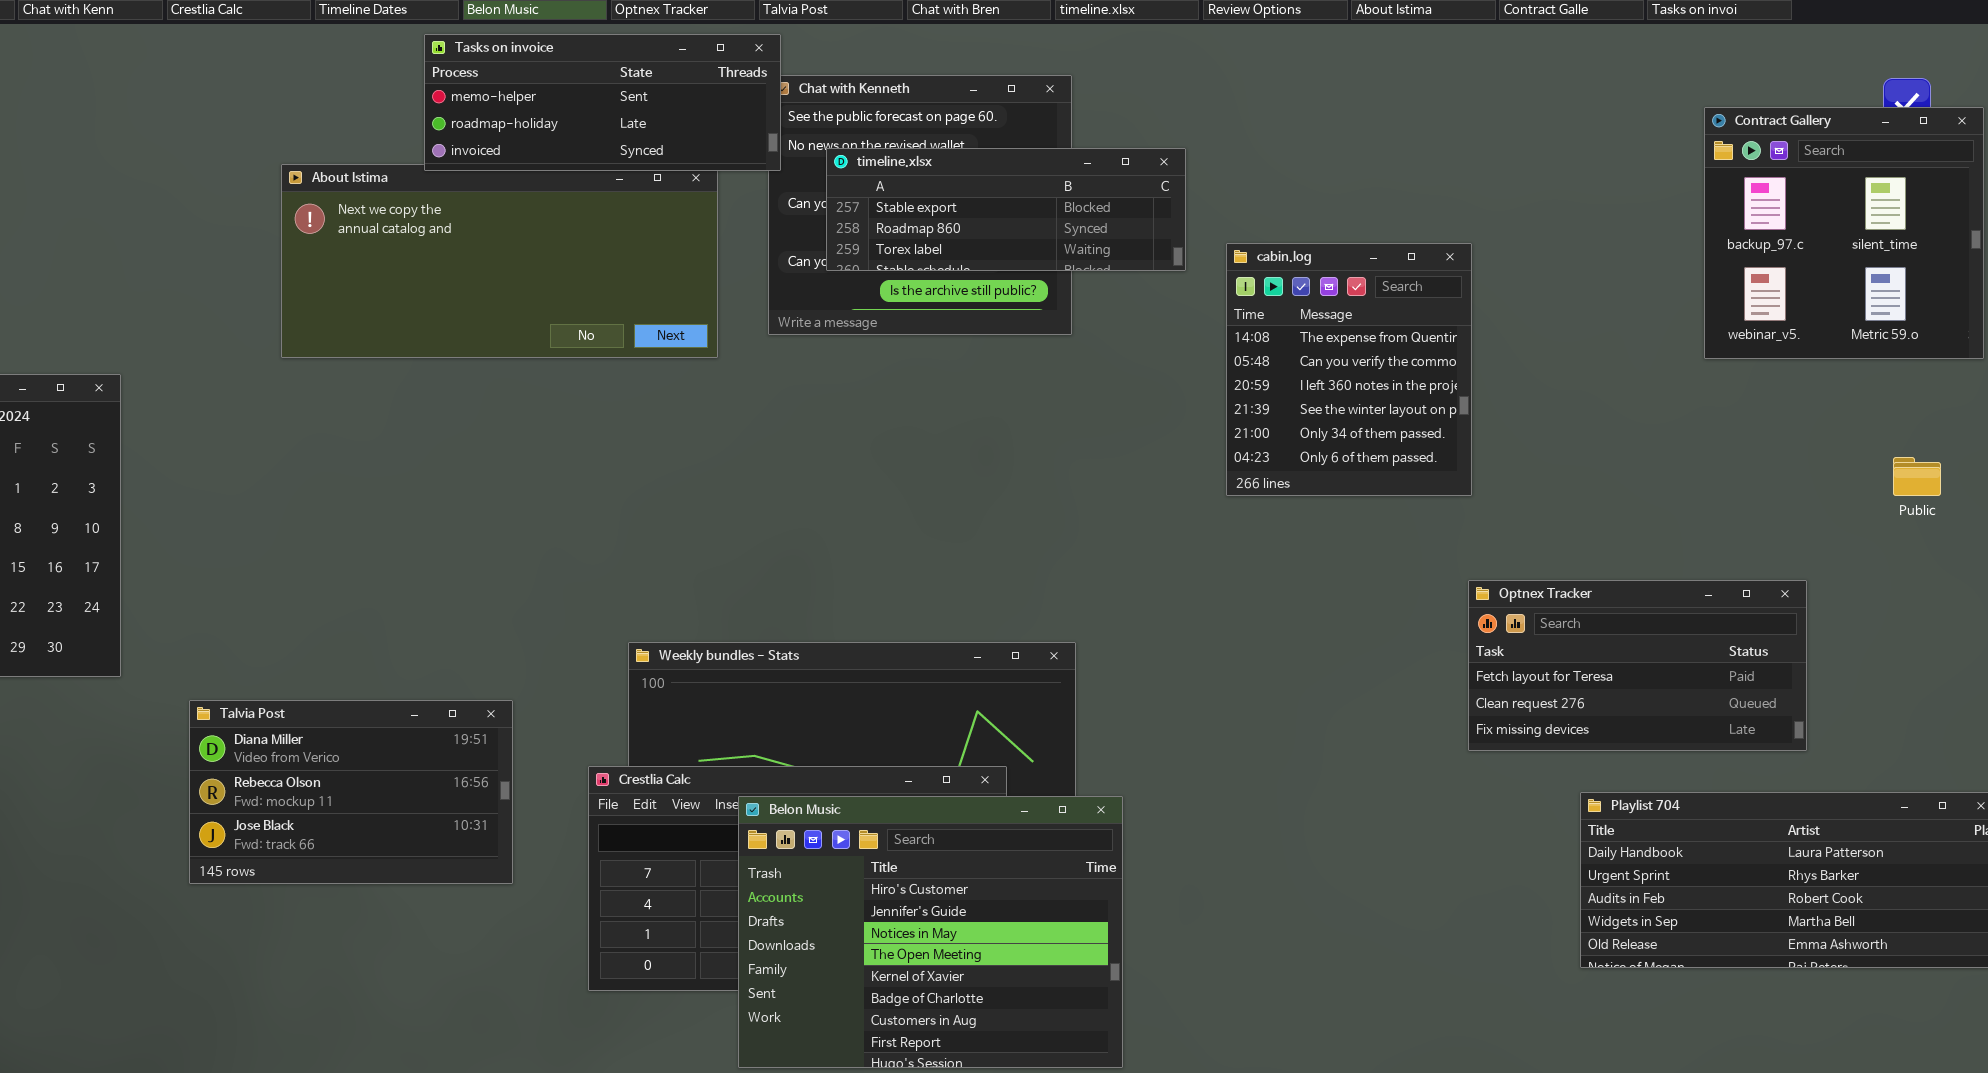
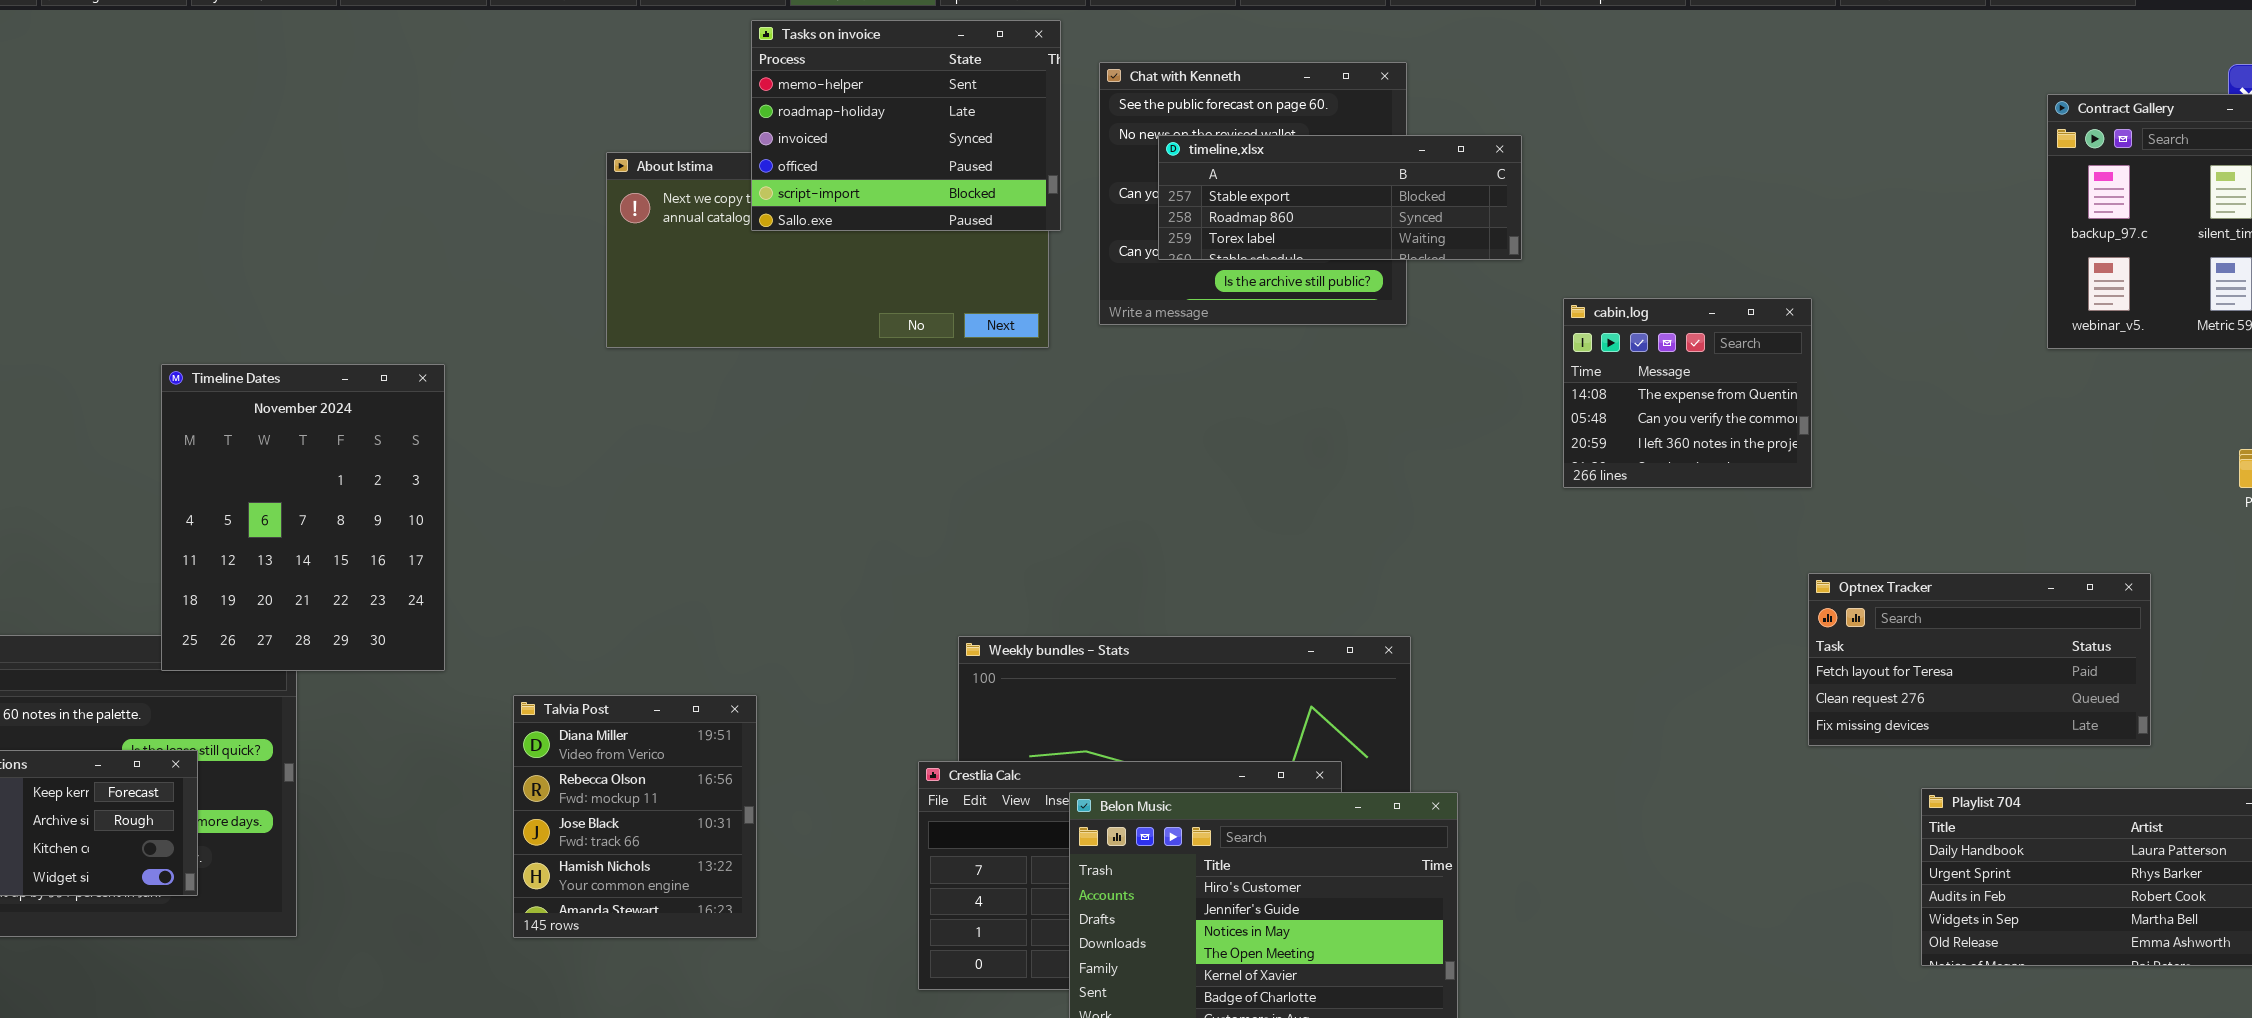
Tasks on invoice: [424,34,781,171] -> [751,20,1061,231], resized
cabin.log: [1226,243,1472,496] -> [1563,298,1812,488], resized
Talvia Post: [189,700,513,884] -> [513,695,757,938], resized

